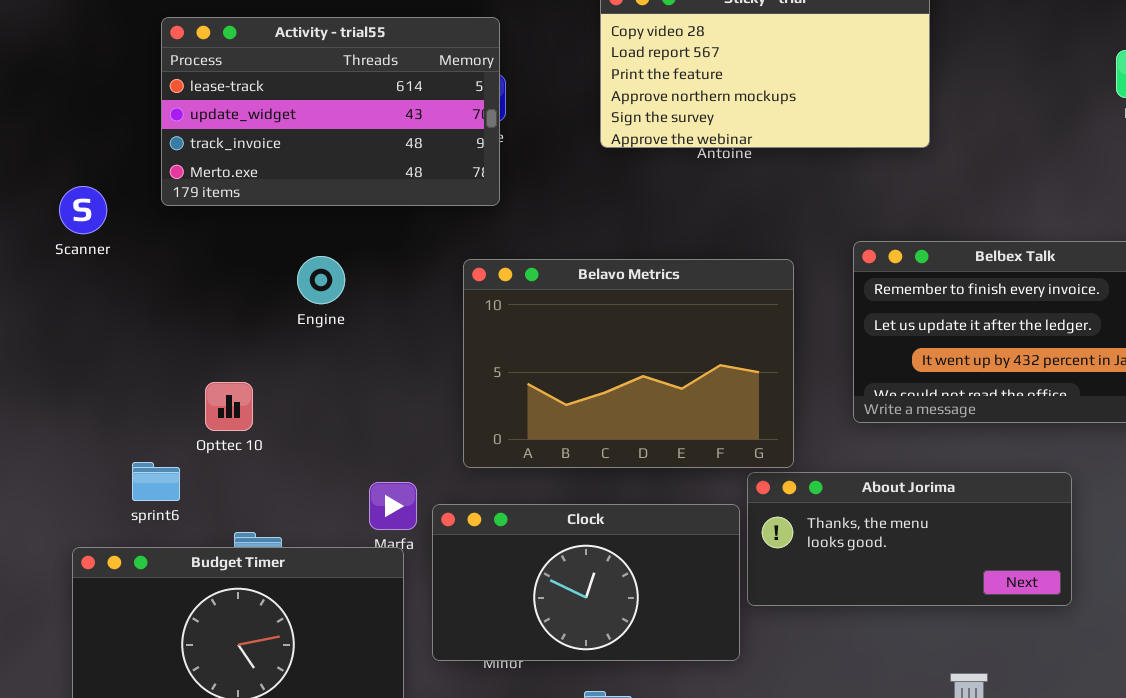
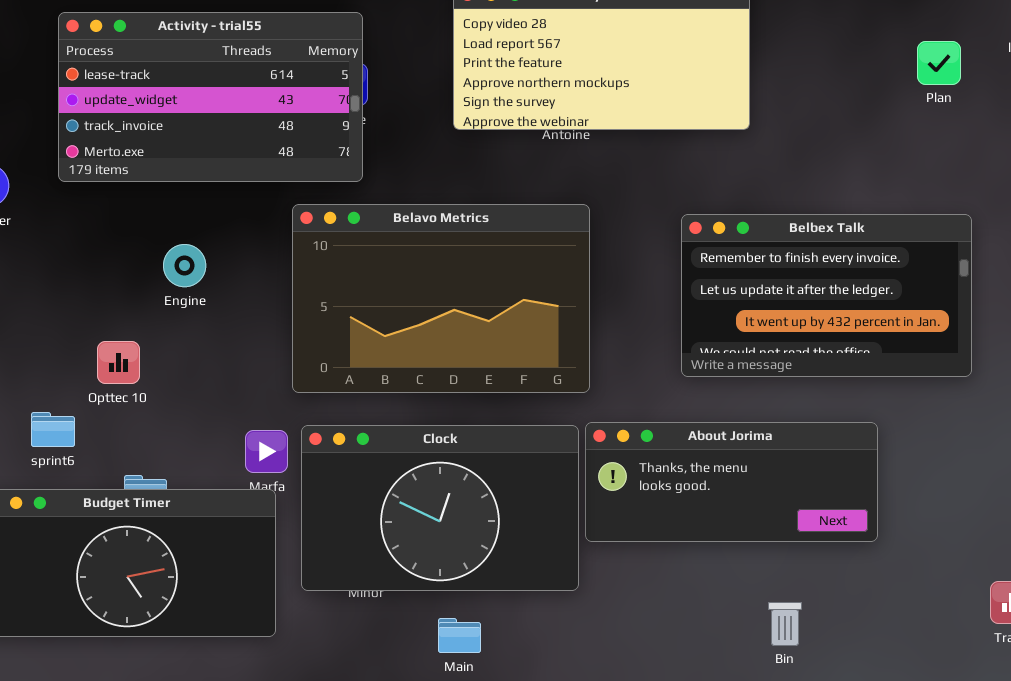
Engine: [297,256,345,304] -> [163,244,206,287], moved
Belavo Metrics: [463,259,794,468] -> [292,204,590,393], moved
Clock: [432,504,740,661] -> [301,425,579,591], resized

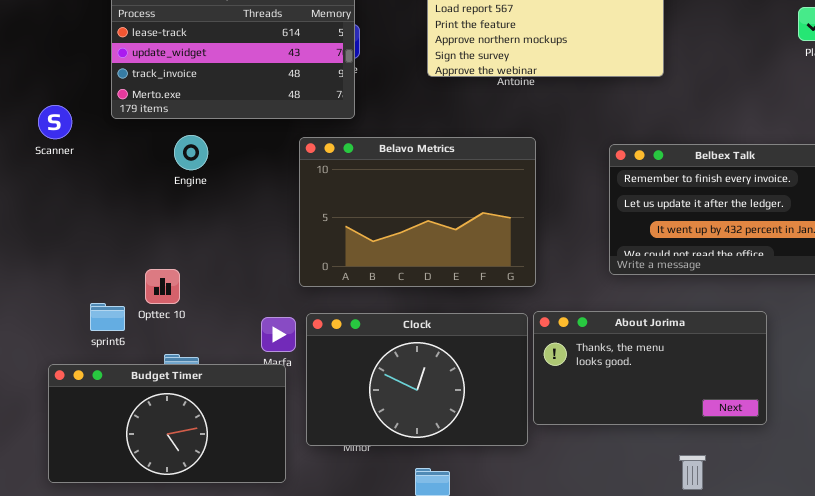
Engine: [163,244,206,287] -> [174,135,208,170], moved
Opttec 10: [97,341,140,384] -> [145,269,180,304], moved
About Jorima: [585,422,878,542] -> [533,311,767,425], resized

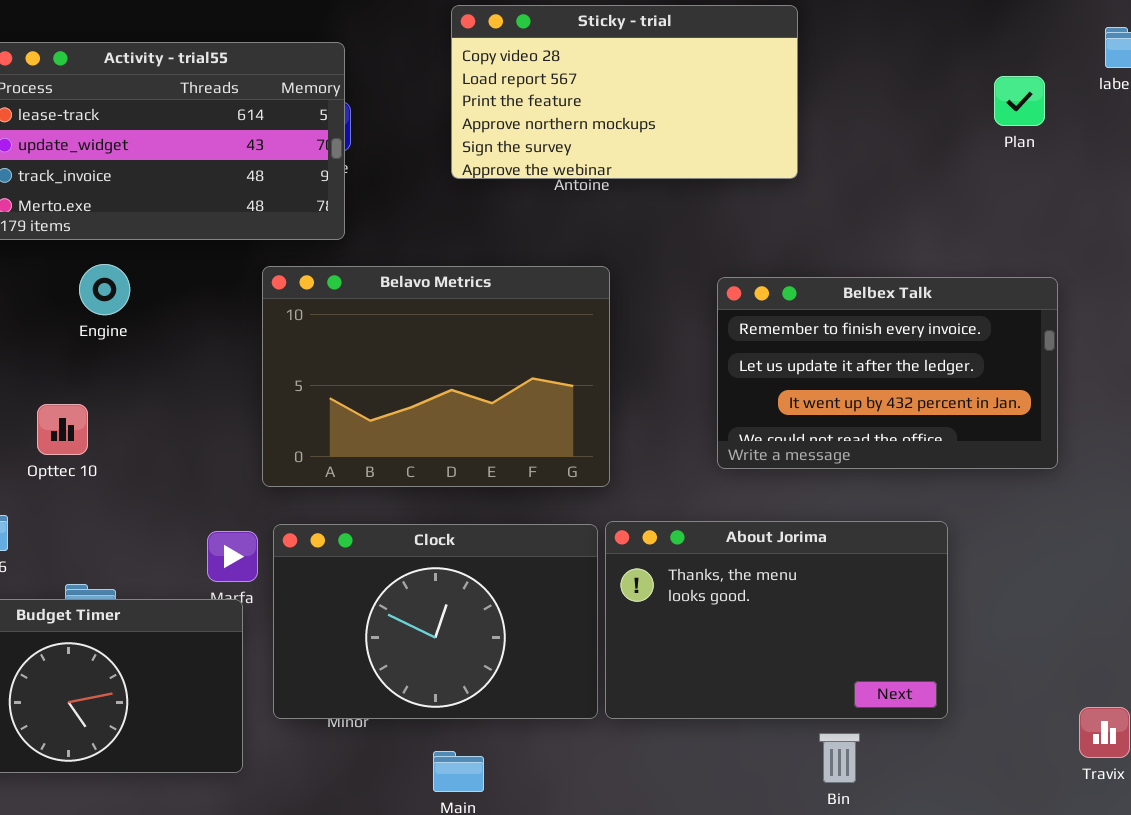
Opttec 10: [145,269,180,304] -> [37,404,88,455], moved
About Jorima: [533,311,767,425] -> [605,521,948,719], resized

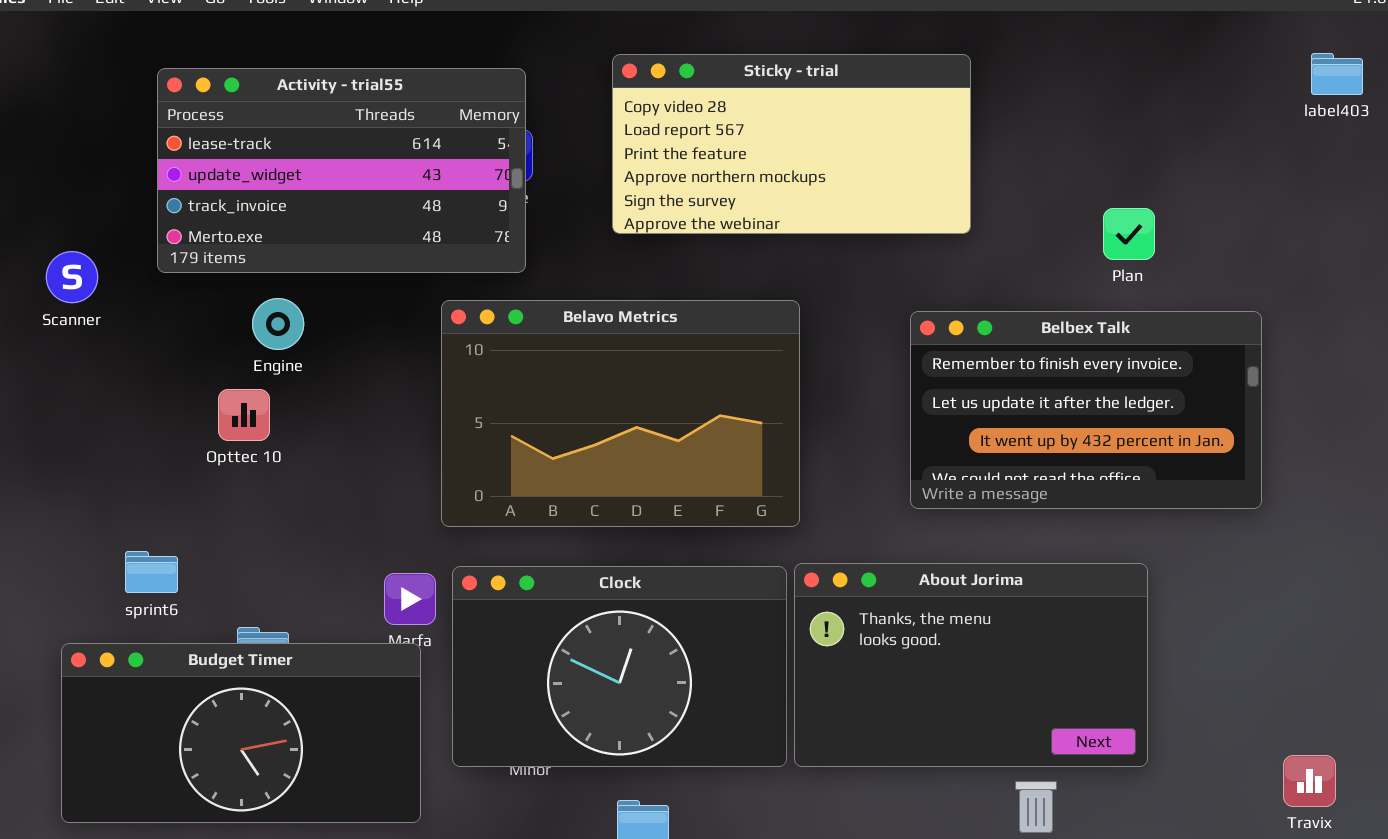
Sticky - trial: [451,5,798,179] -> [612,54,971,234], moved
Plan: [994,76,1045,126] -> [1103,208,1155,260], moved
Opttec 10: [37,404,88,455] -> [218,389,270,441], moved

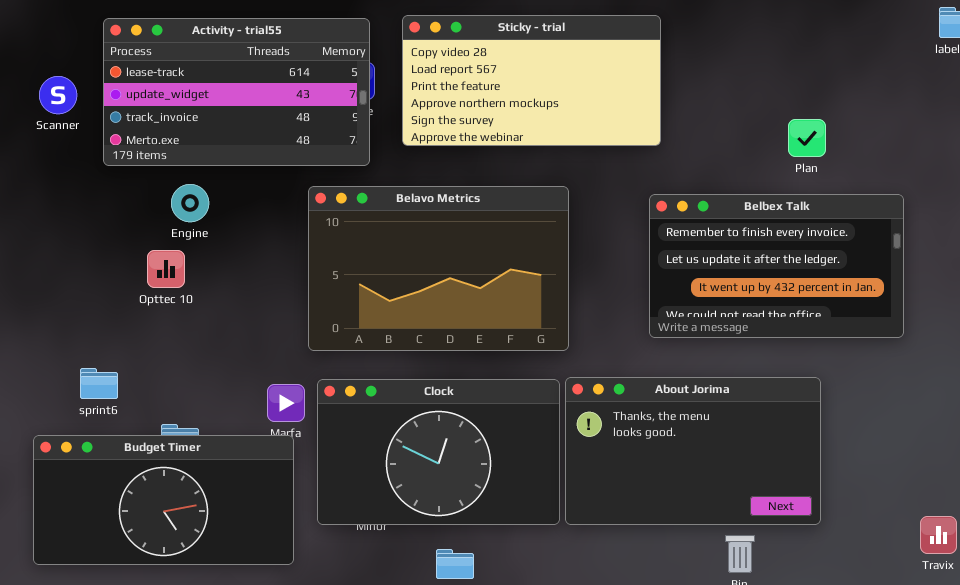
Sticky - trial: [612,54,971,234] -> [402,15,661,146], moved
Scanner: [46,251,98,303] -> [39,76,77,114], moved

